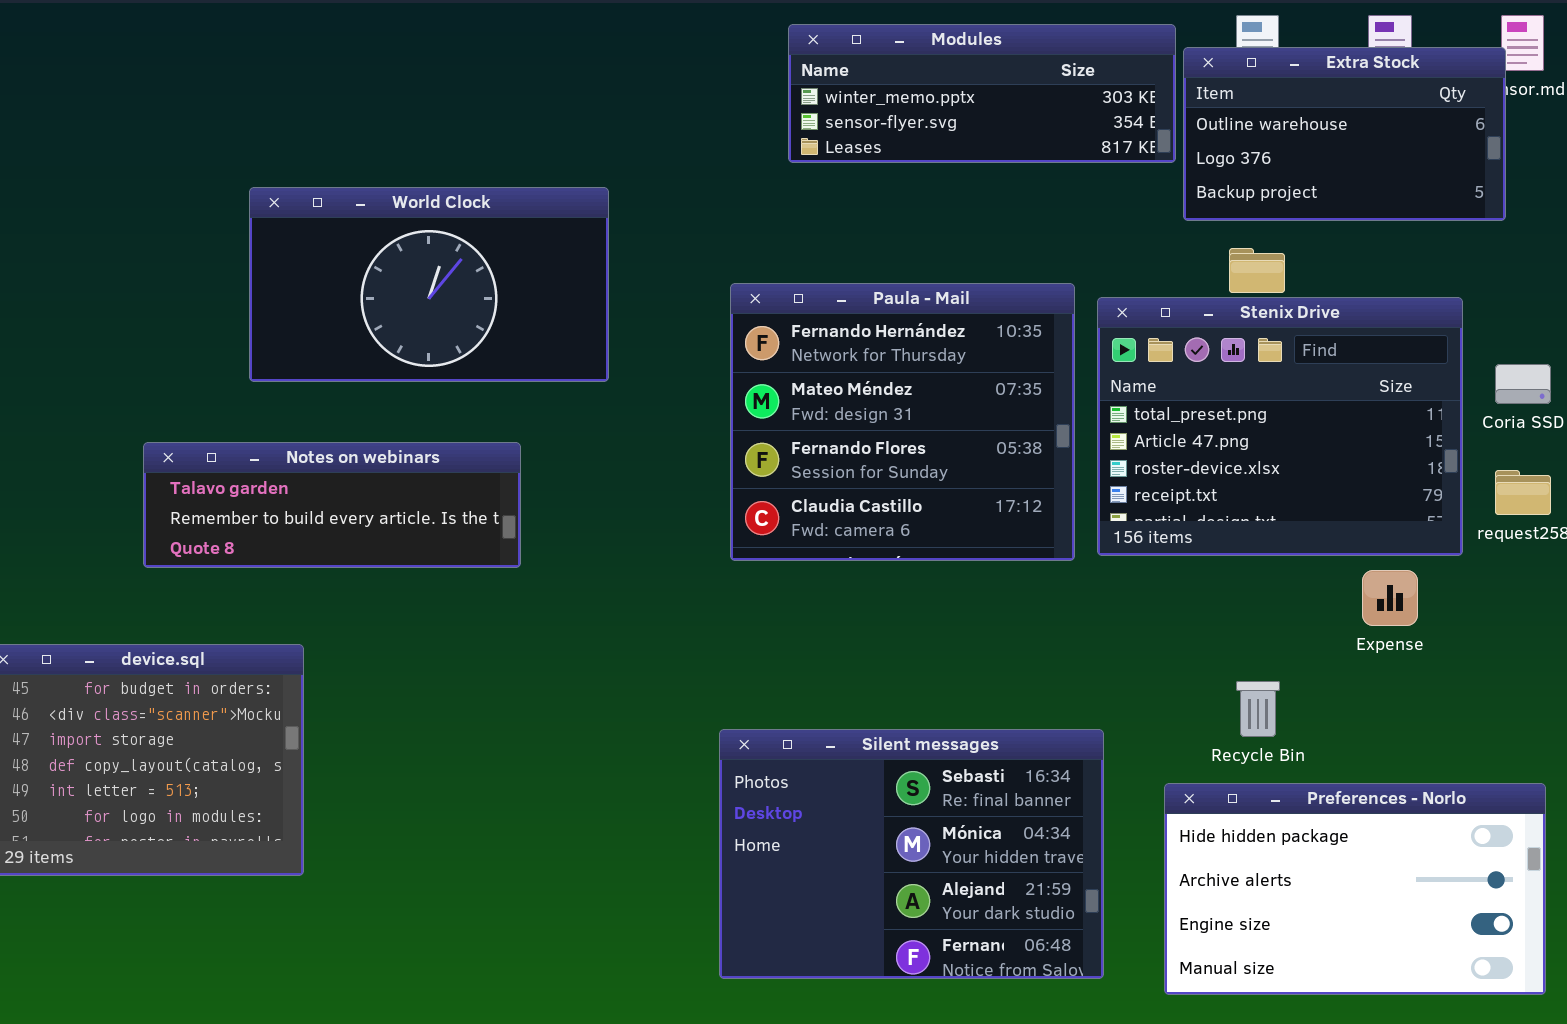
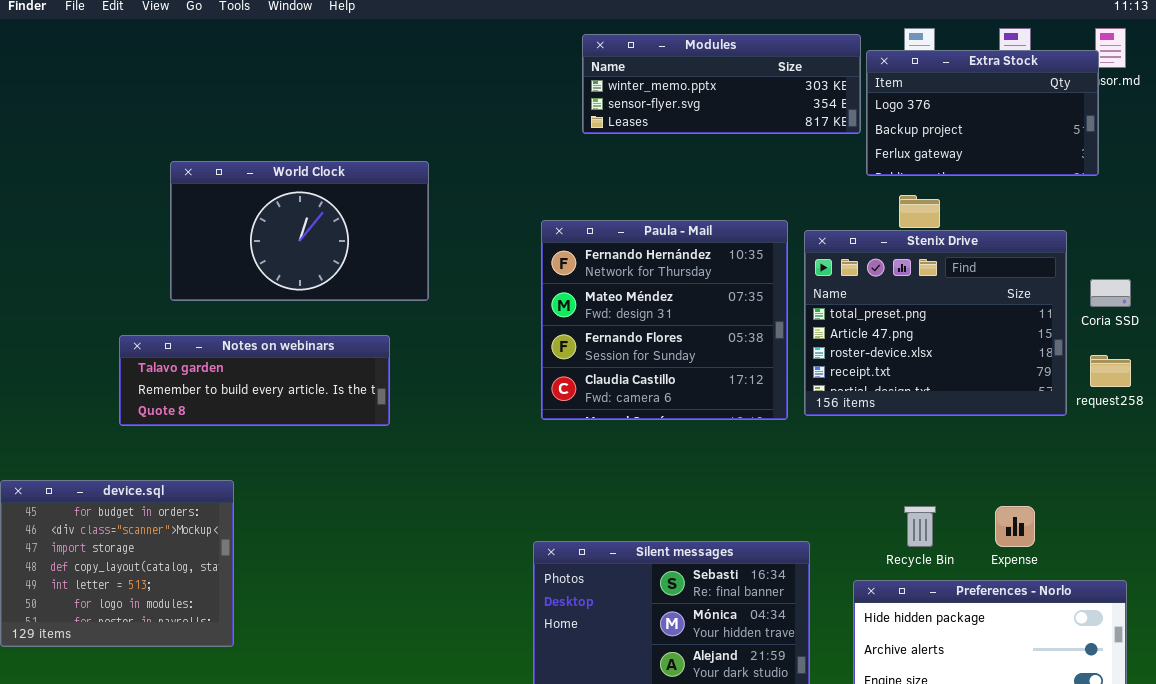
Extra Stock: [1183,47,1506,221] -> [866,50,1099,176], scrolled down 1 row
World Clock: [249,187,609,382] -> [170,161,429,301], moved
Expense: [1362,570,1418,626] -> [995,506,1035,547], moved

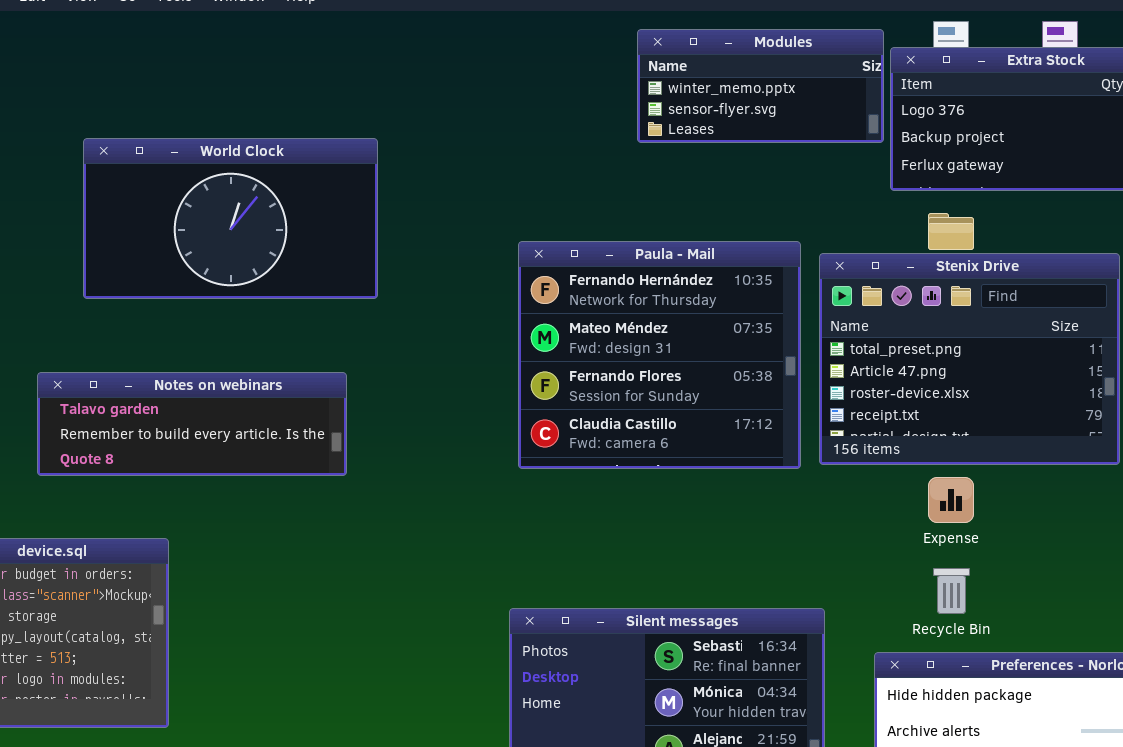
Modules: [582,34,861,134] -> [637,29,884,143], resized
World Clock: [170,161,429,301] -> [83,138,378,299], moved
Expense: [995,506,1035,547] -> [928,477,974,523], moved

